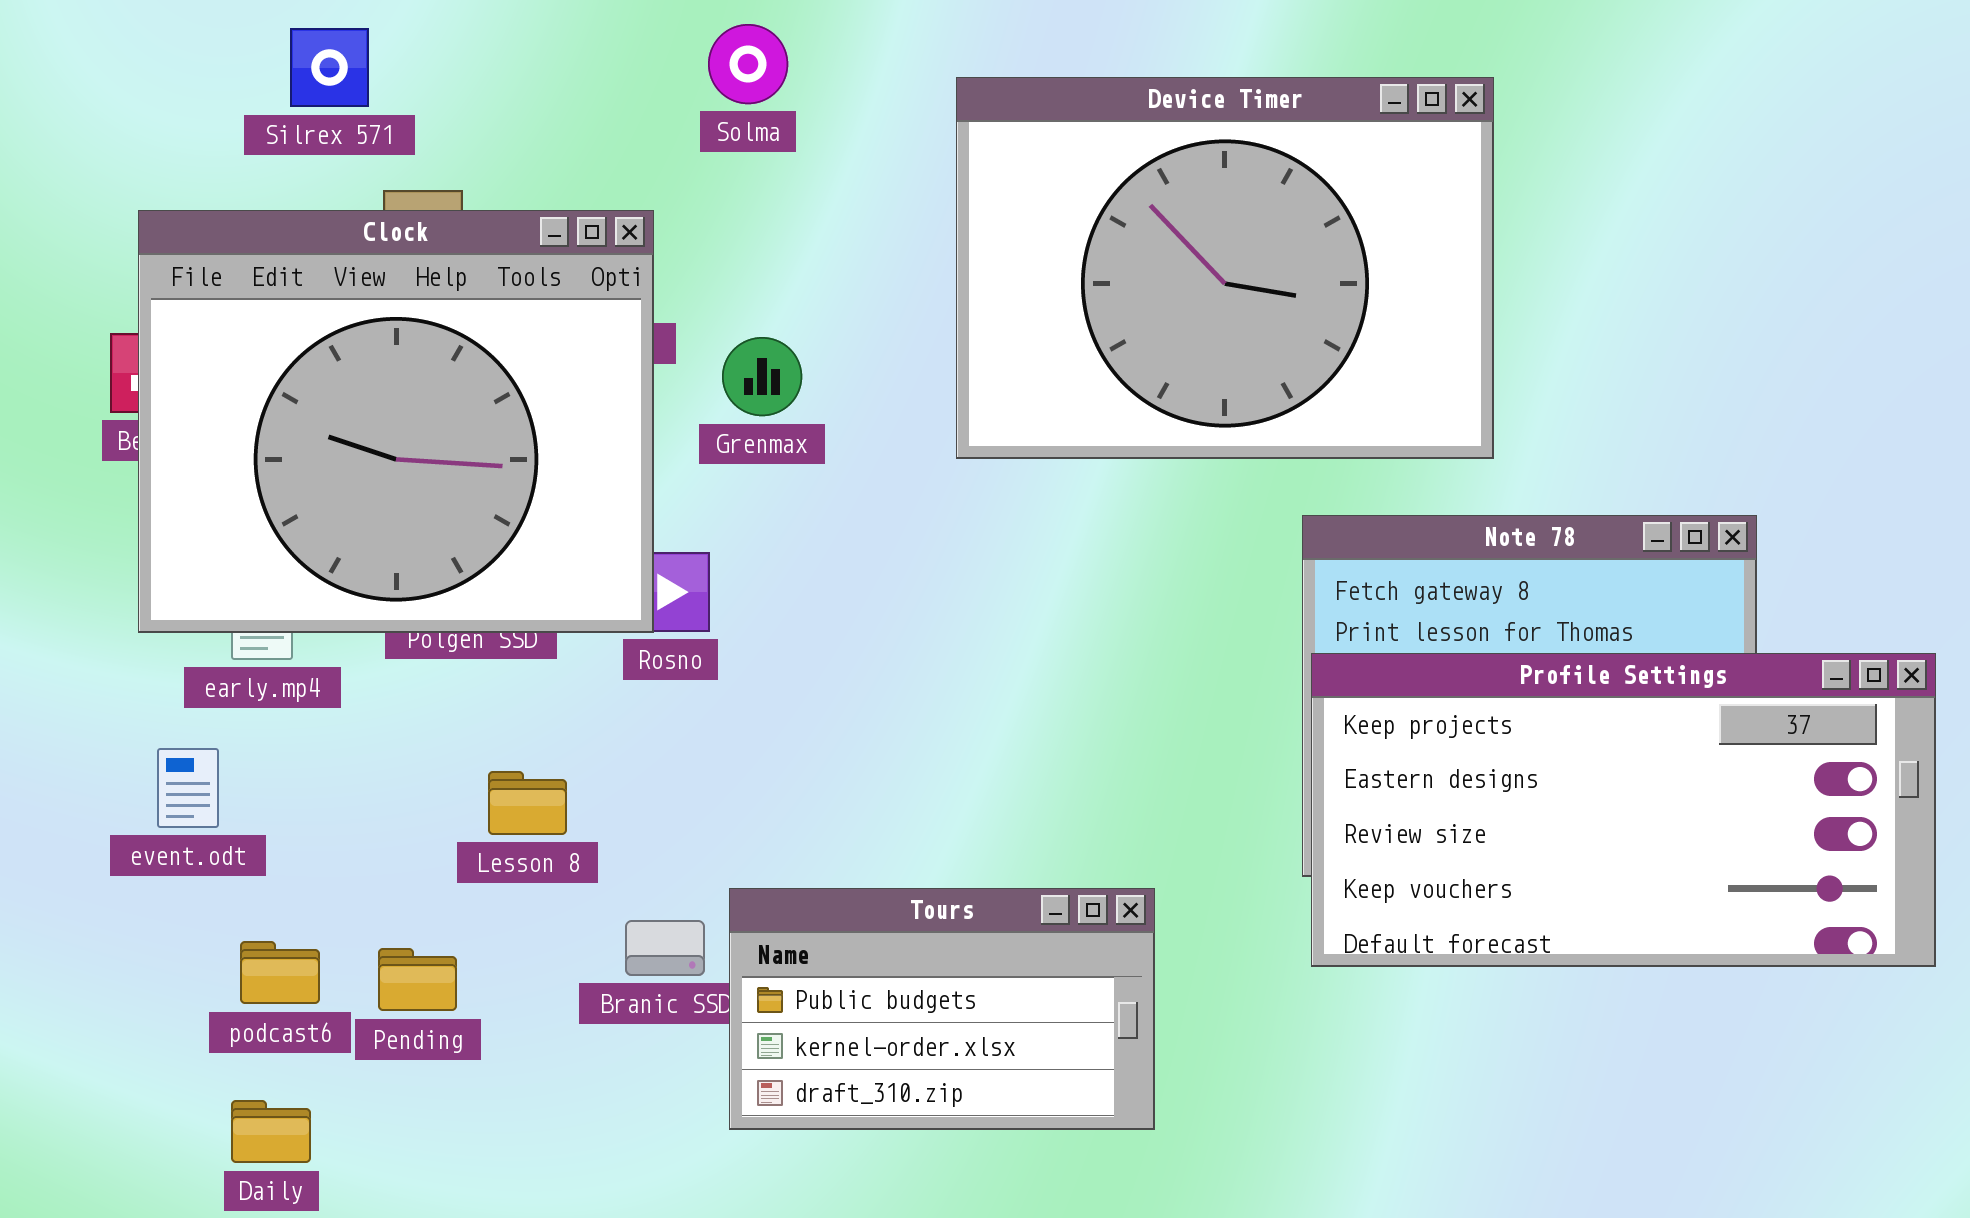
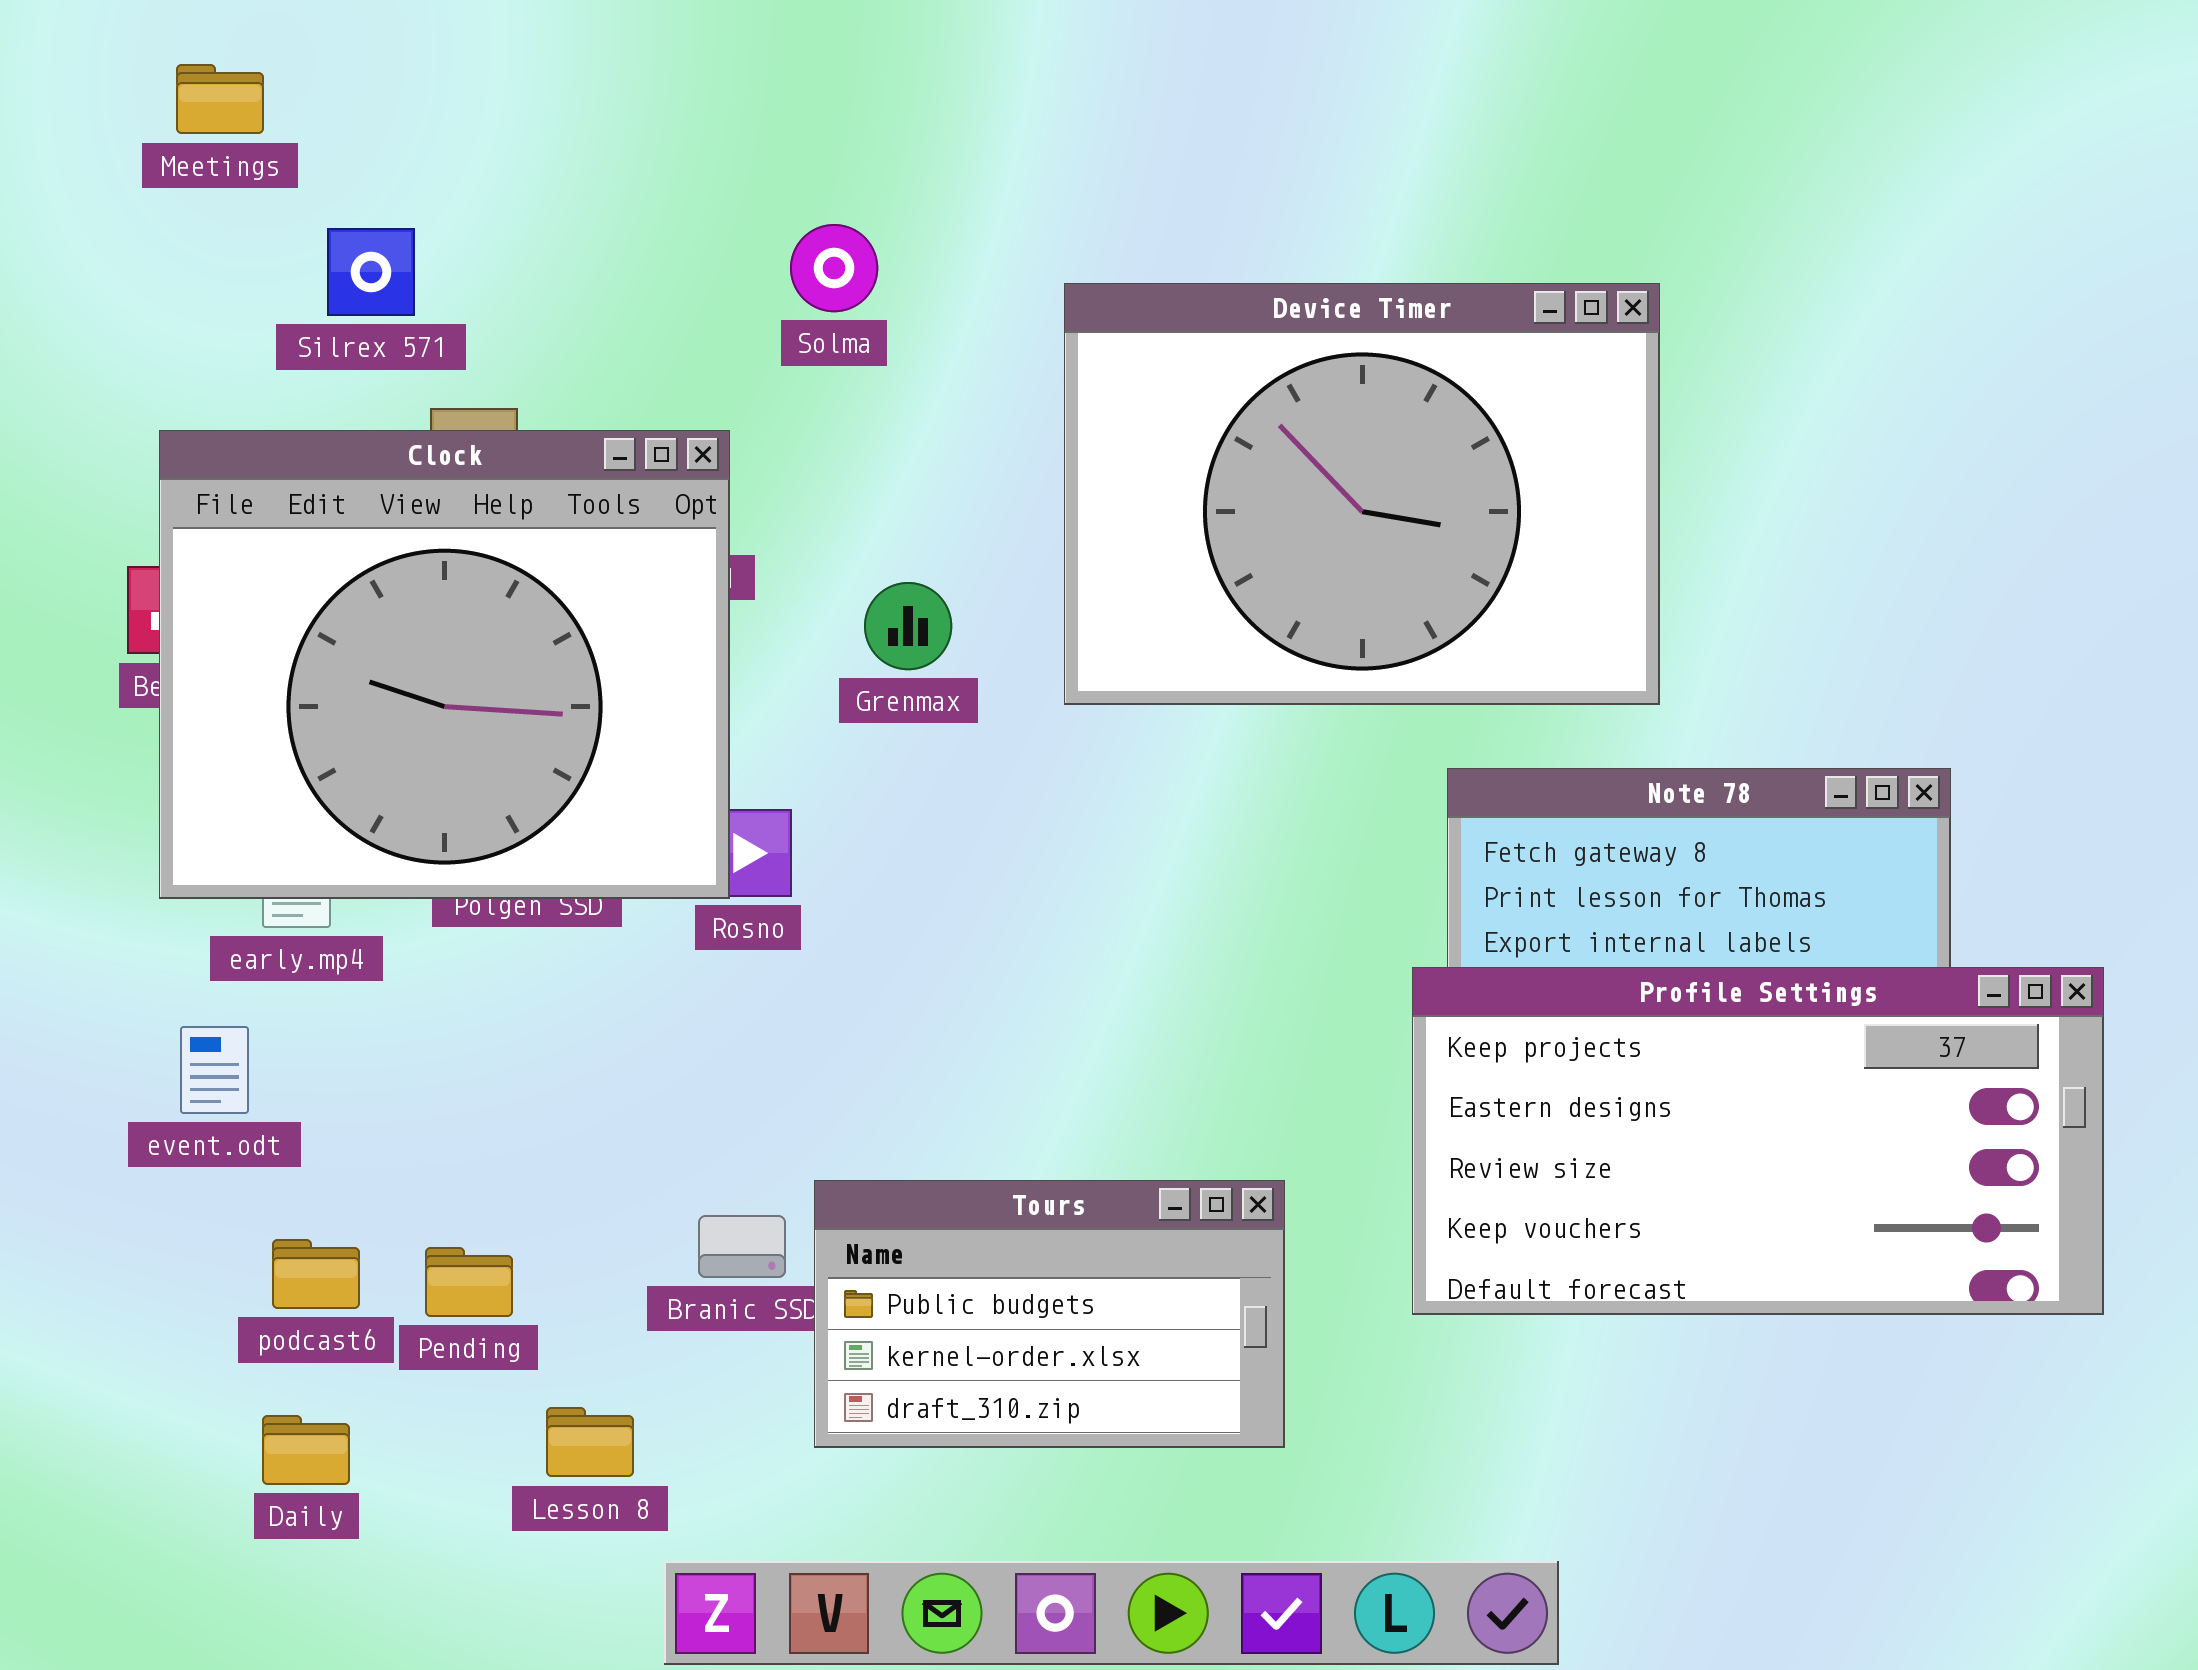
Grenmax: [722,337,802,416] -> [864,582,952,670], moved
Profile Settings: [1311,653,1936,967] -> [1412,967,2104,1315], moved
Lesson 8: [488,771,567,835] -> [546,1407,634,1477], moved

